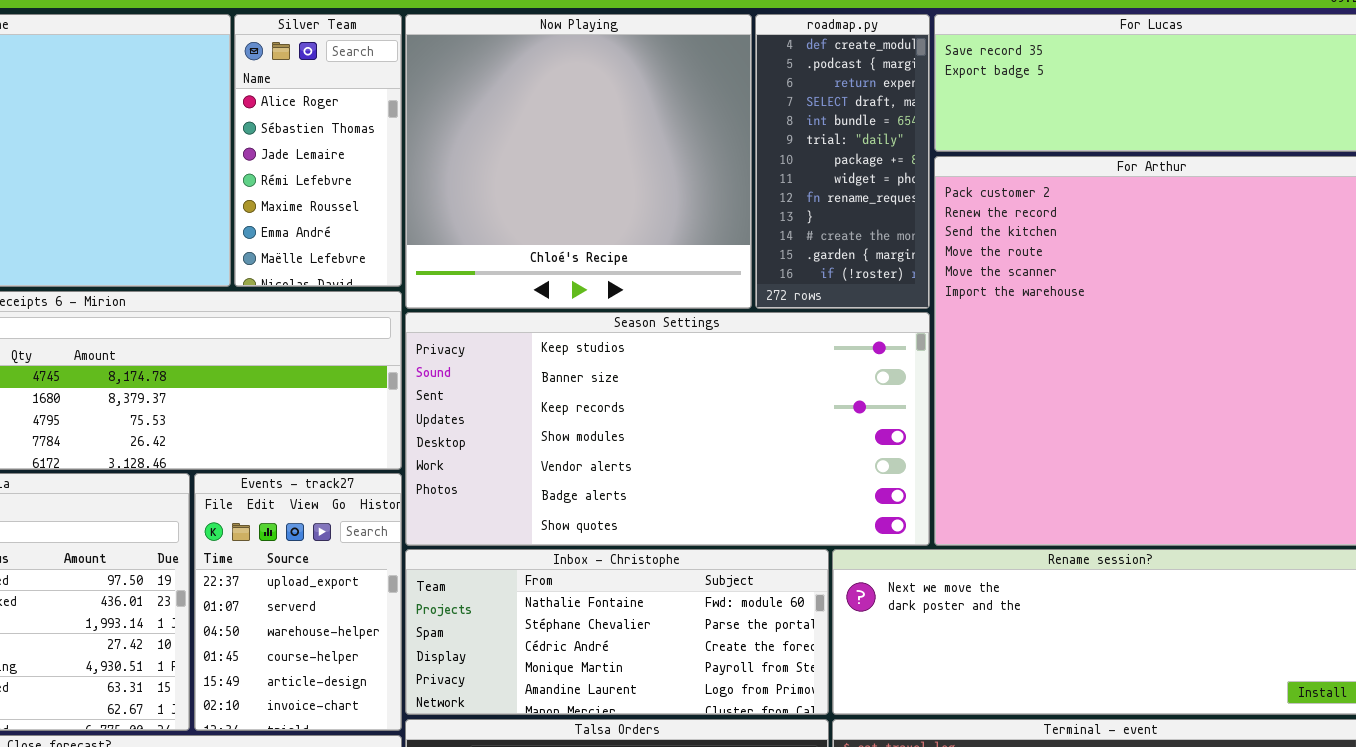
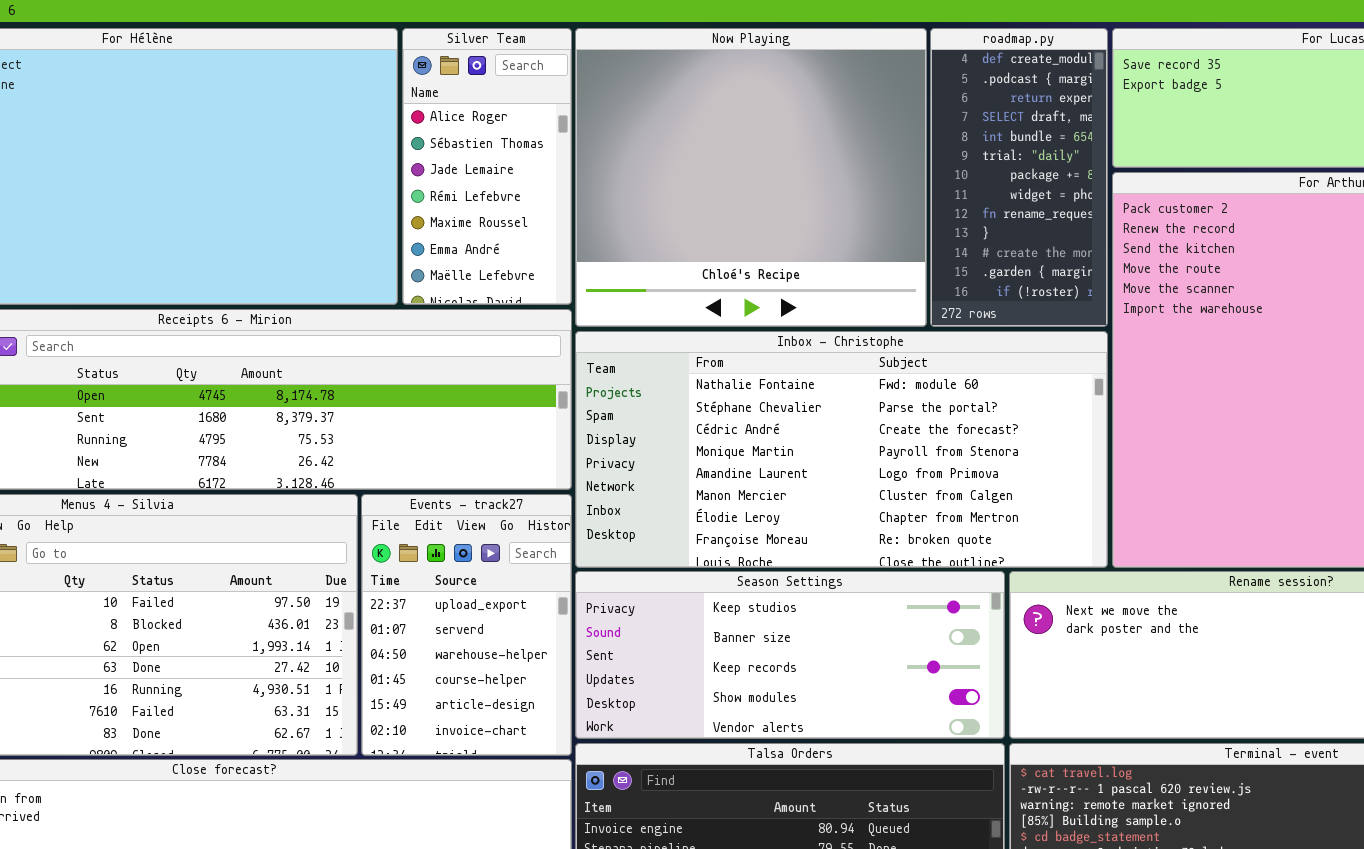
Season Settings: [405,312,930,546] -> [575,571,1005,739], moved, resized
Inbox - Christophe: [405,549,829,715] -> [575,331,1108,568], moved, resized

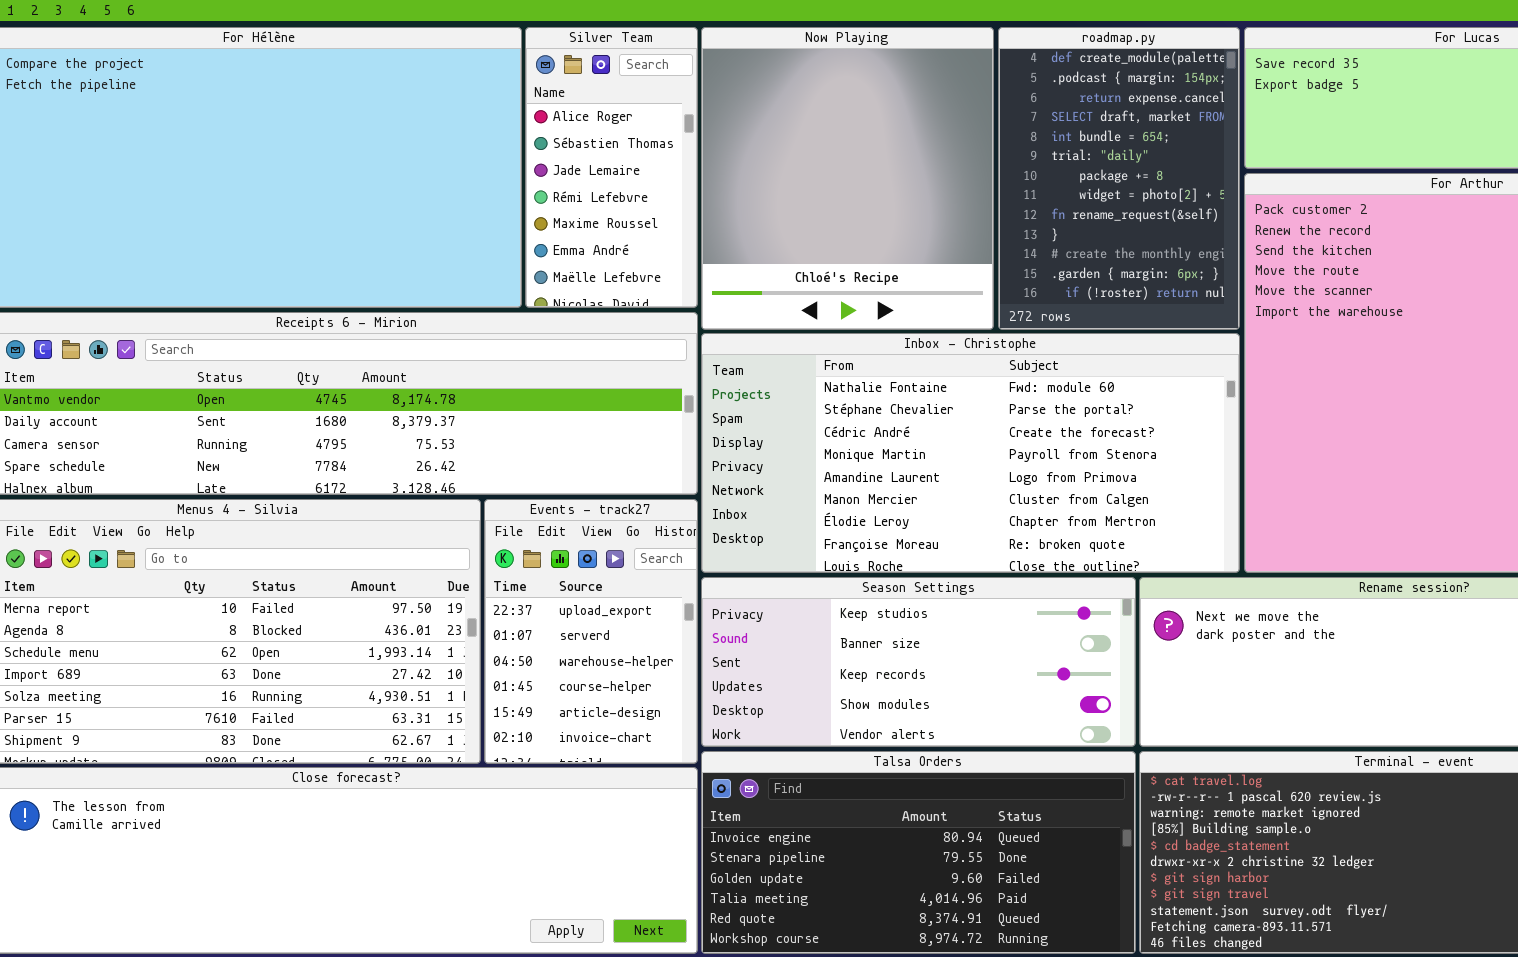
Now Playing: [575,28,927,327] -> [701,27,994,330], resized
roadmap.py: [930,28,1108,327] -> [998,27,1240,330], resized

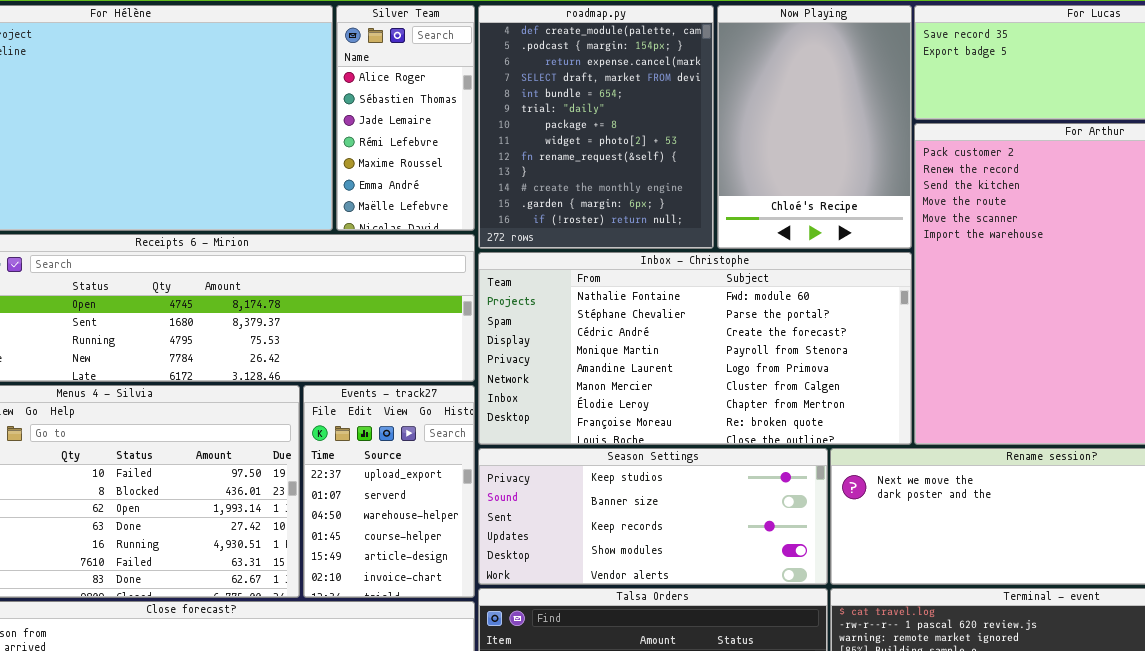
Now Playing: [701,27,994,330] -> [717,5,912,249], moved, resized
roadmap.py: [998,27,1240,330] -> [478,5,714,249], moved, resized

